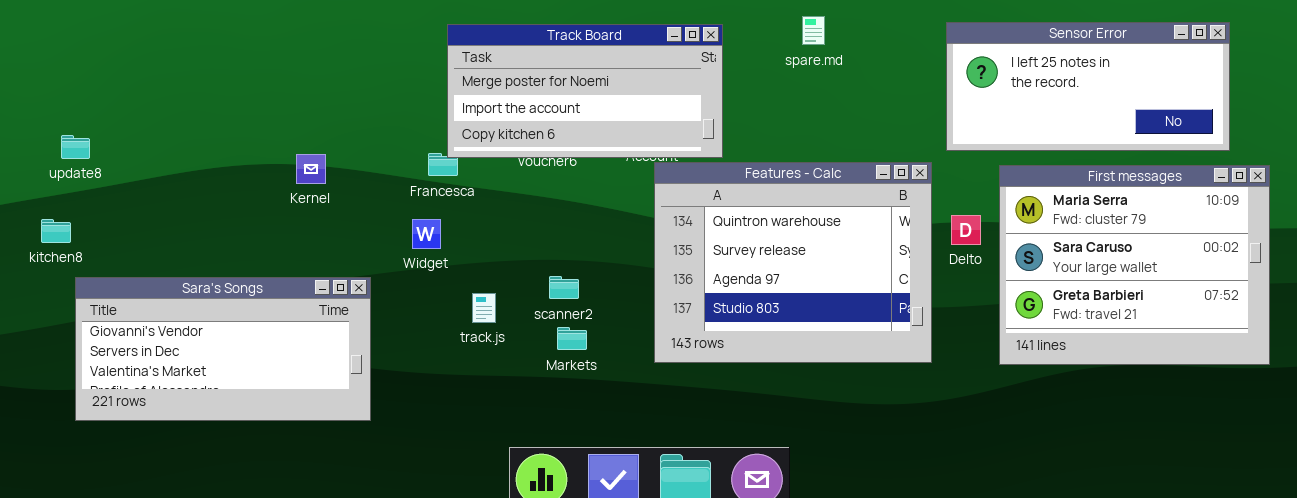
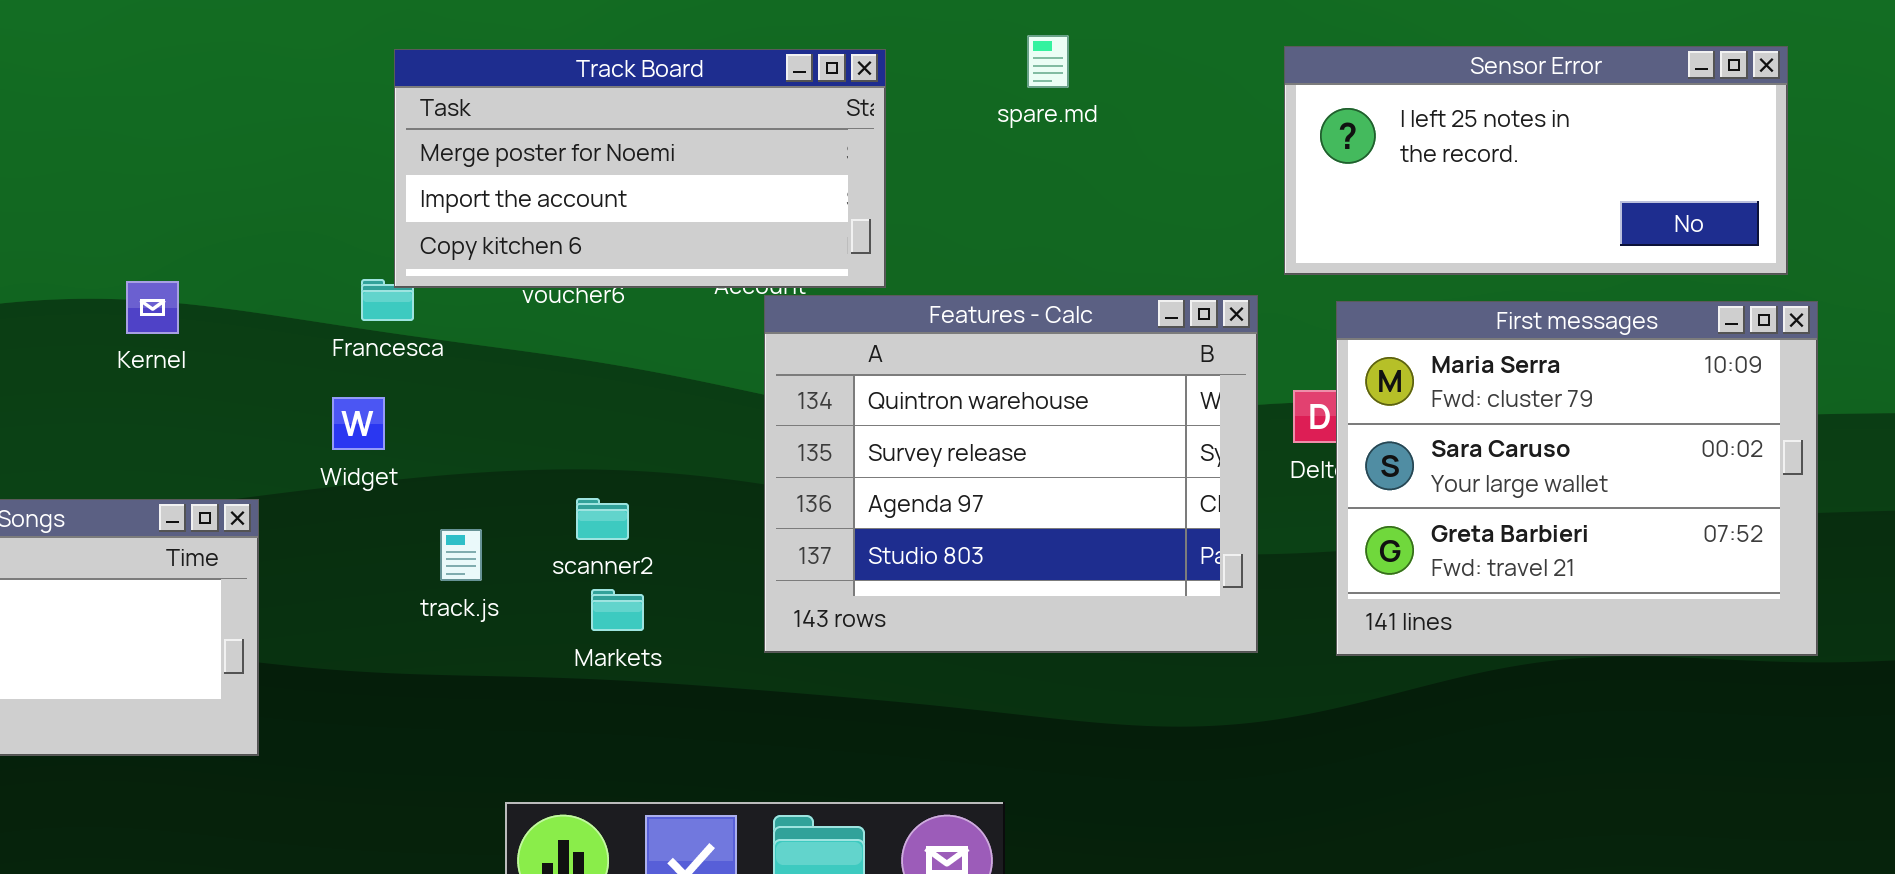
First messages: [999,165,1270,365] -> [1336,301,1818,656], moved

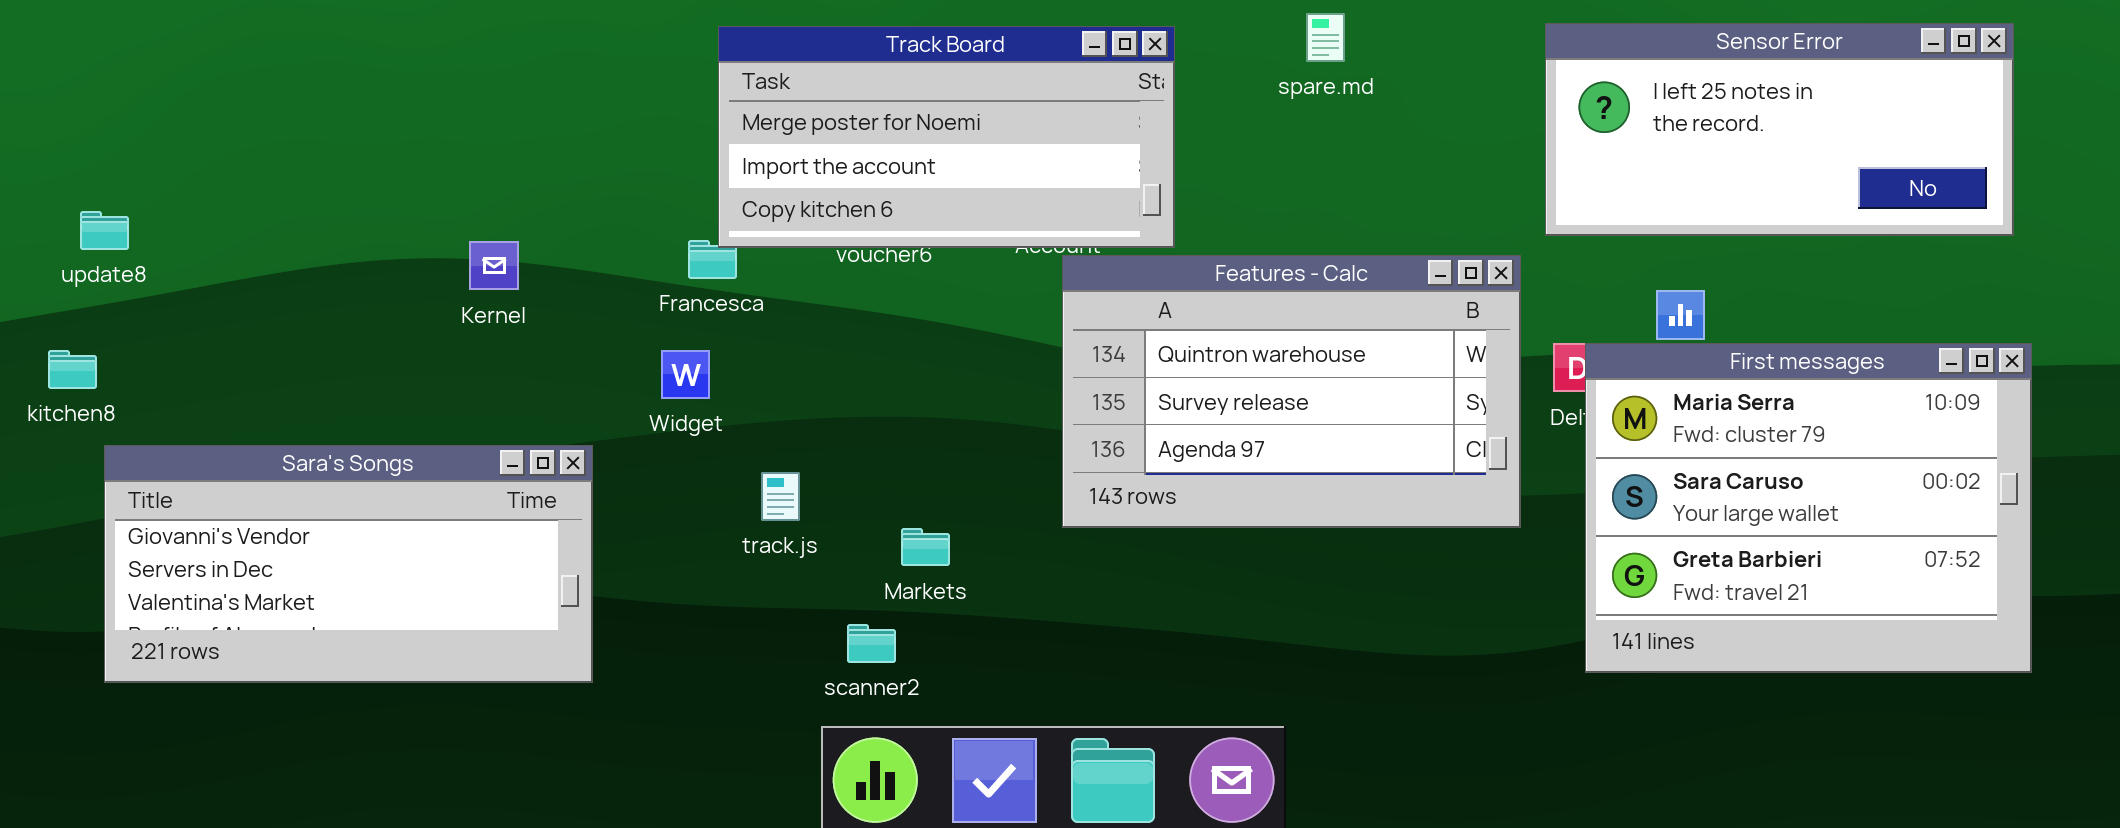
Features - Calc: [764,295,1258,653] -> [1062,255,1521,528], resized
First messages: [1336,301,1818,656] -> [1585,343,2032,673], moved
scanner2: [576,498,629,540] -> [847,624,896,663], moved

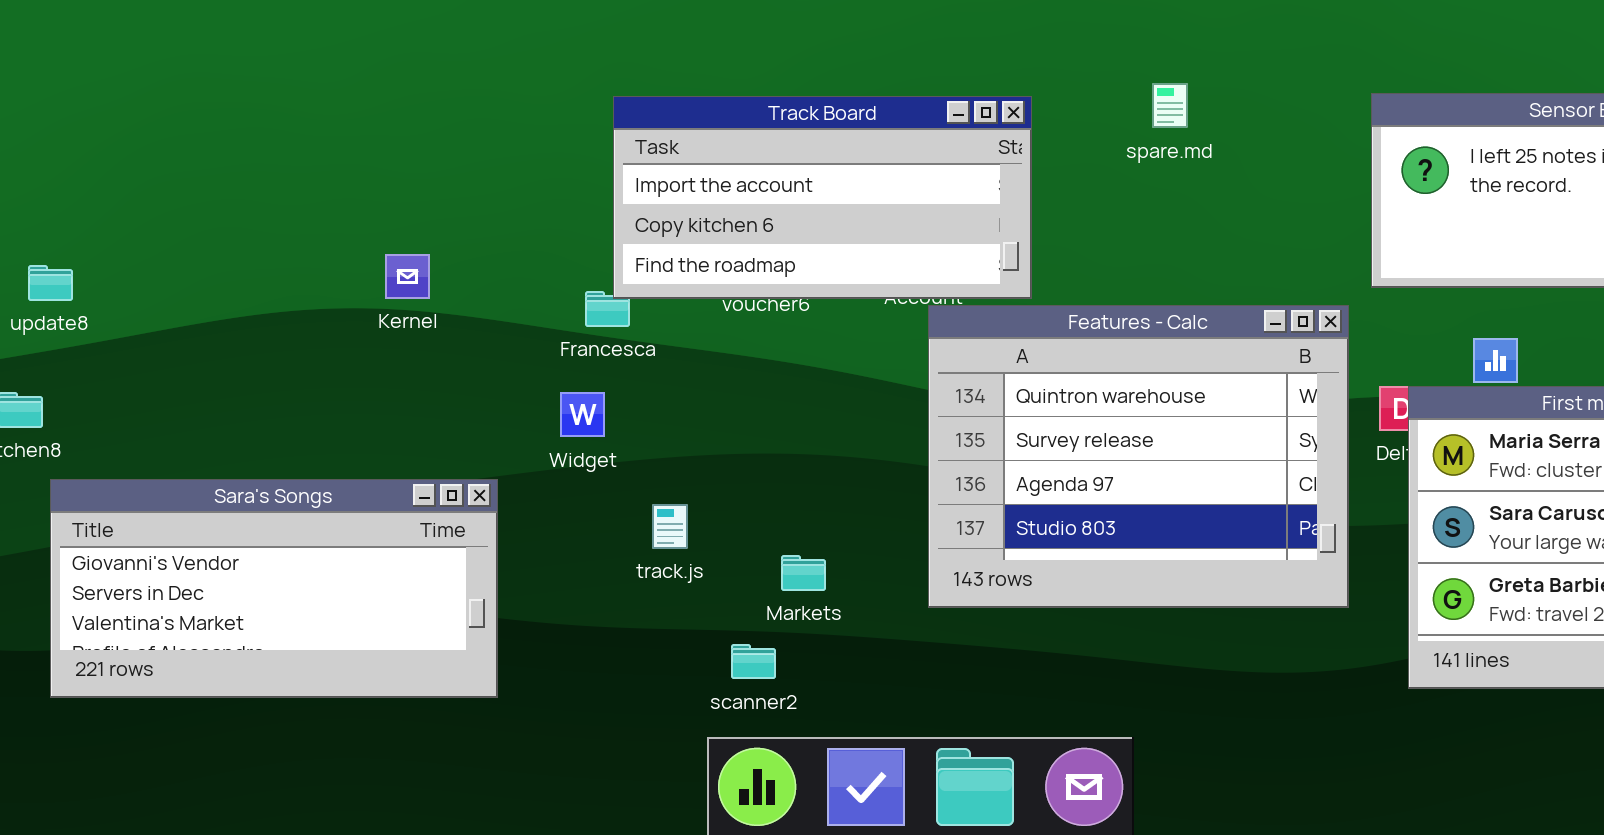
Track Board: [718,26,1175,248] -> [613,96,1032,299], scrolled down 1 row
Kernel: [469,241,519,290] -> [385,254,430,299], moved
Features - Calc: [1062,255,1521,528] -> [928,305,1349,608], resized

